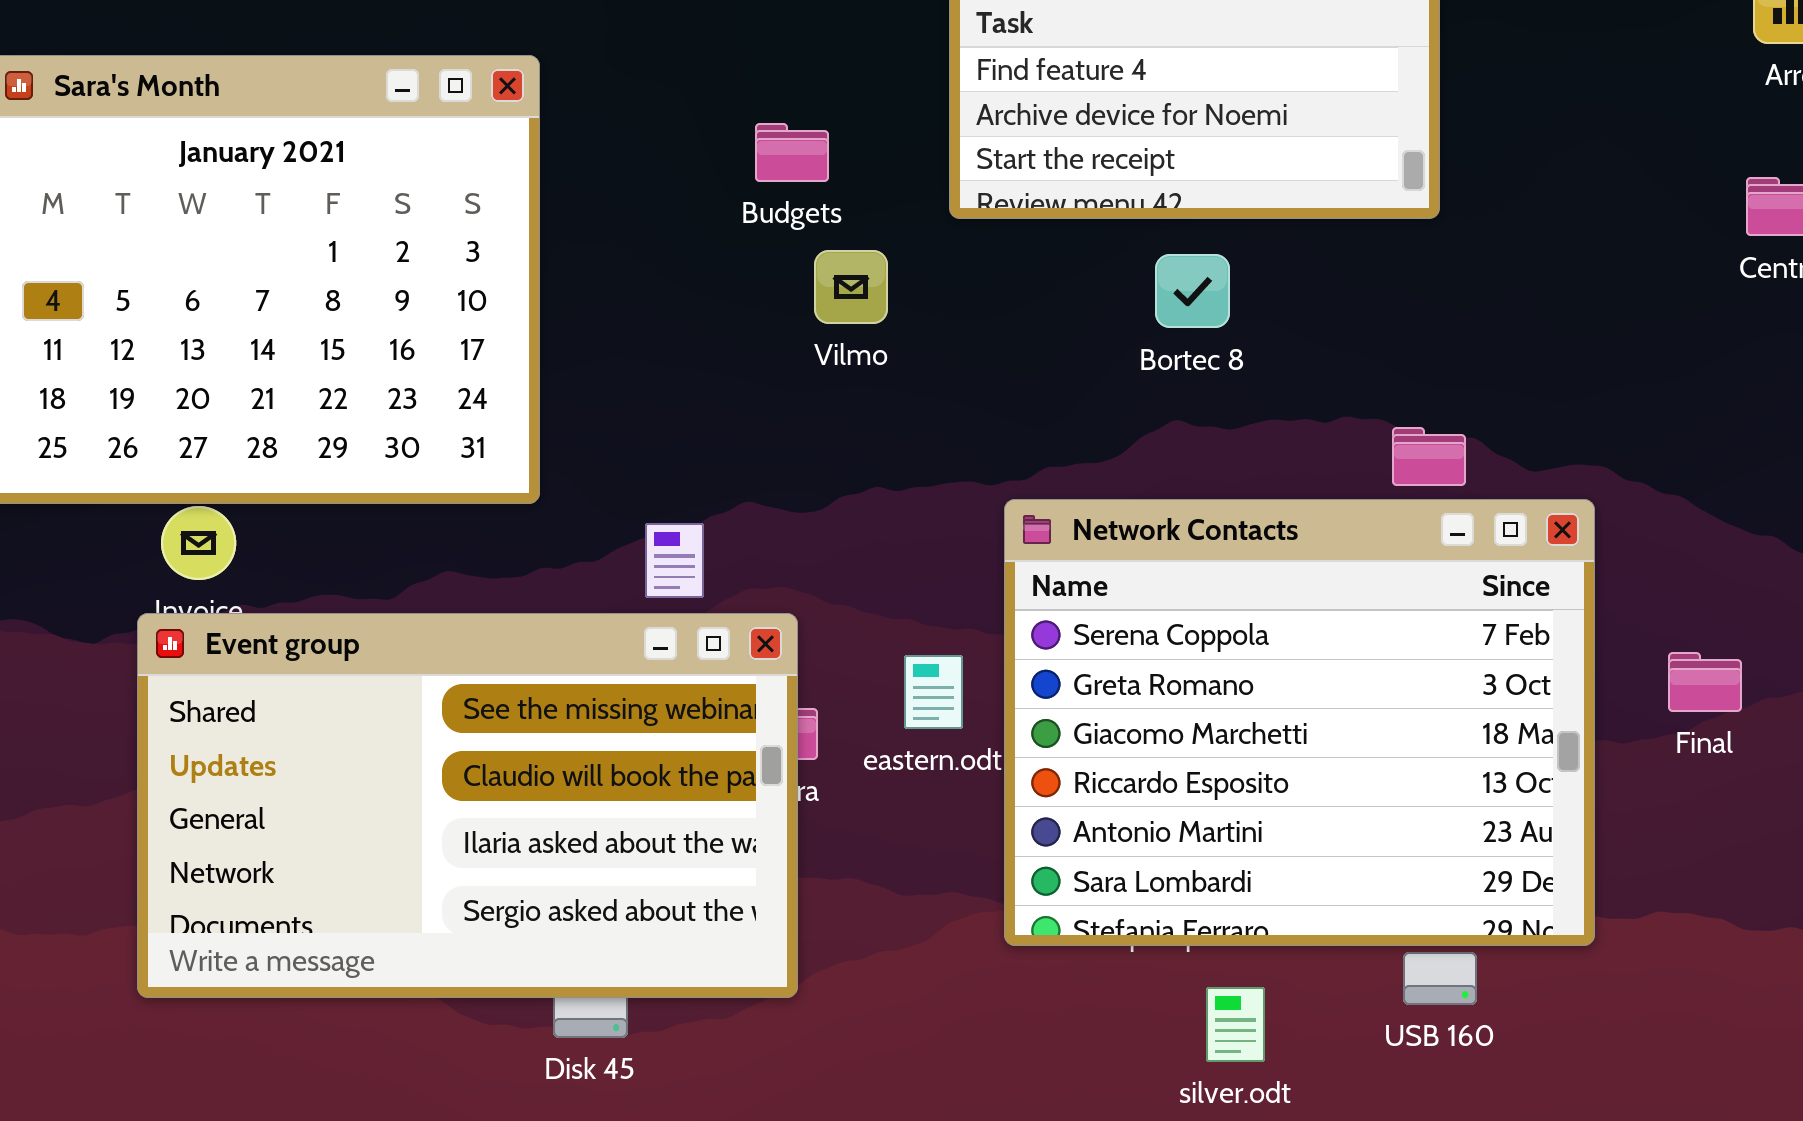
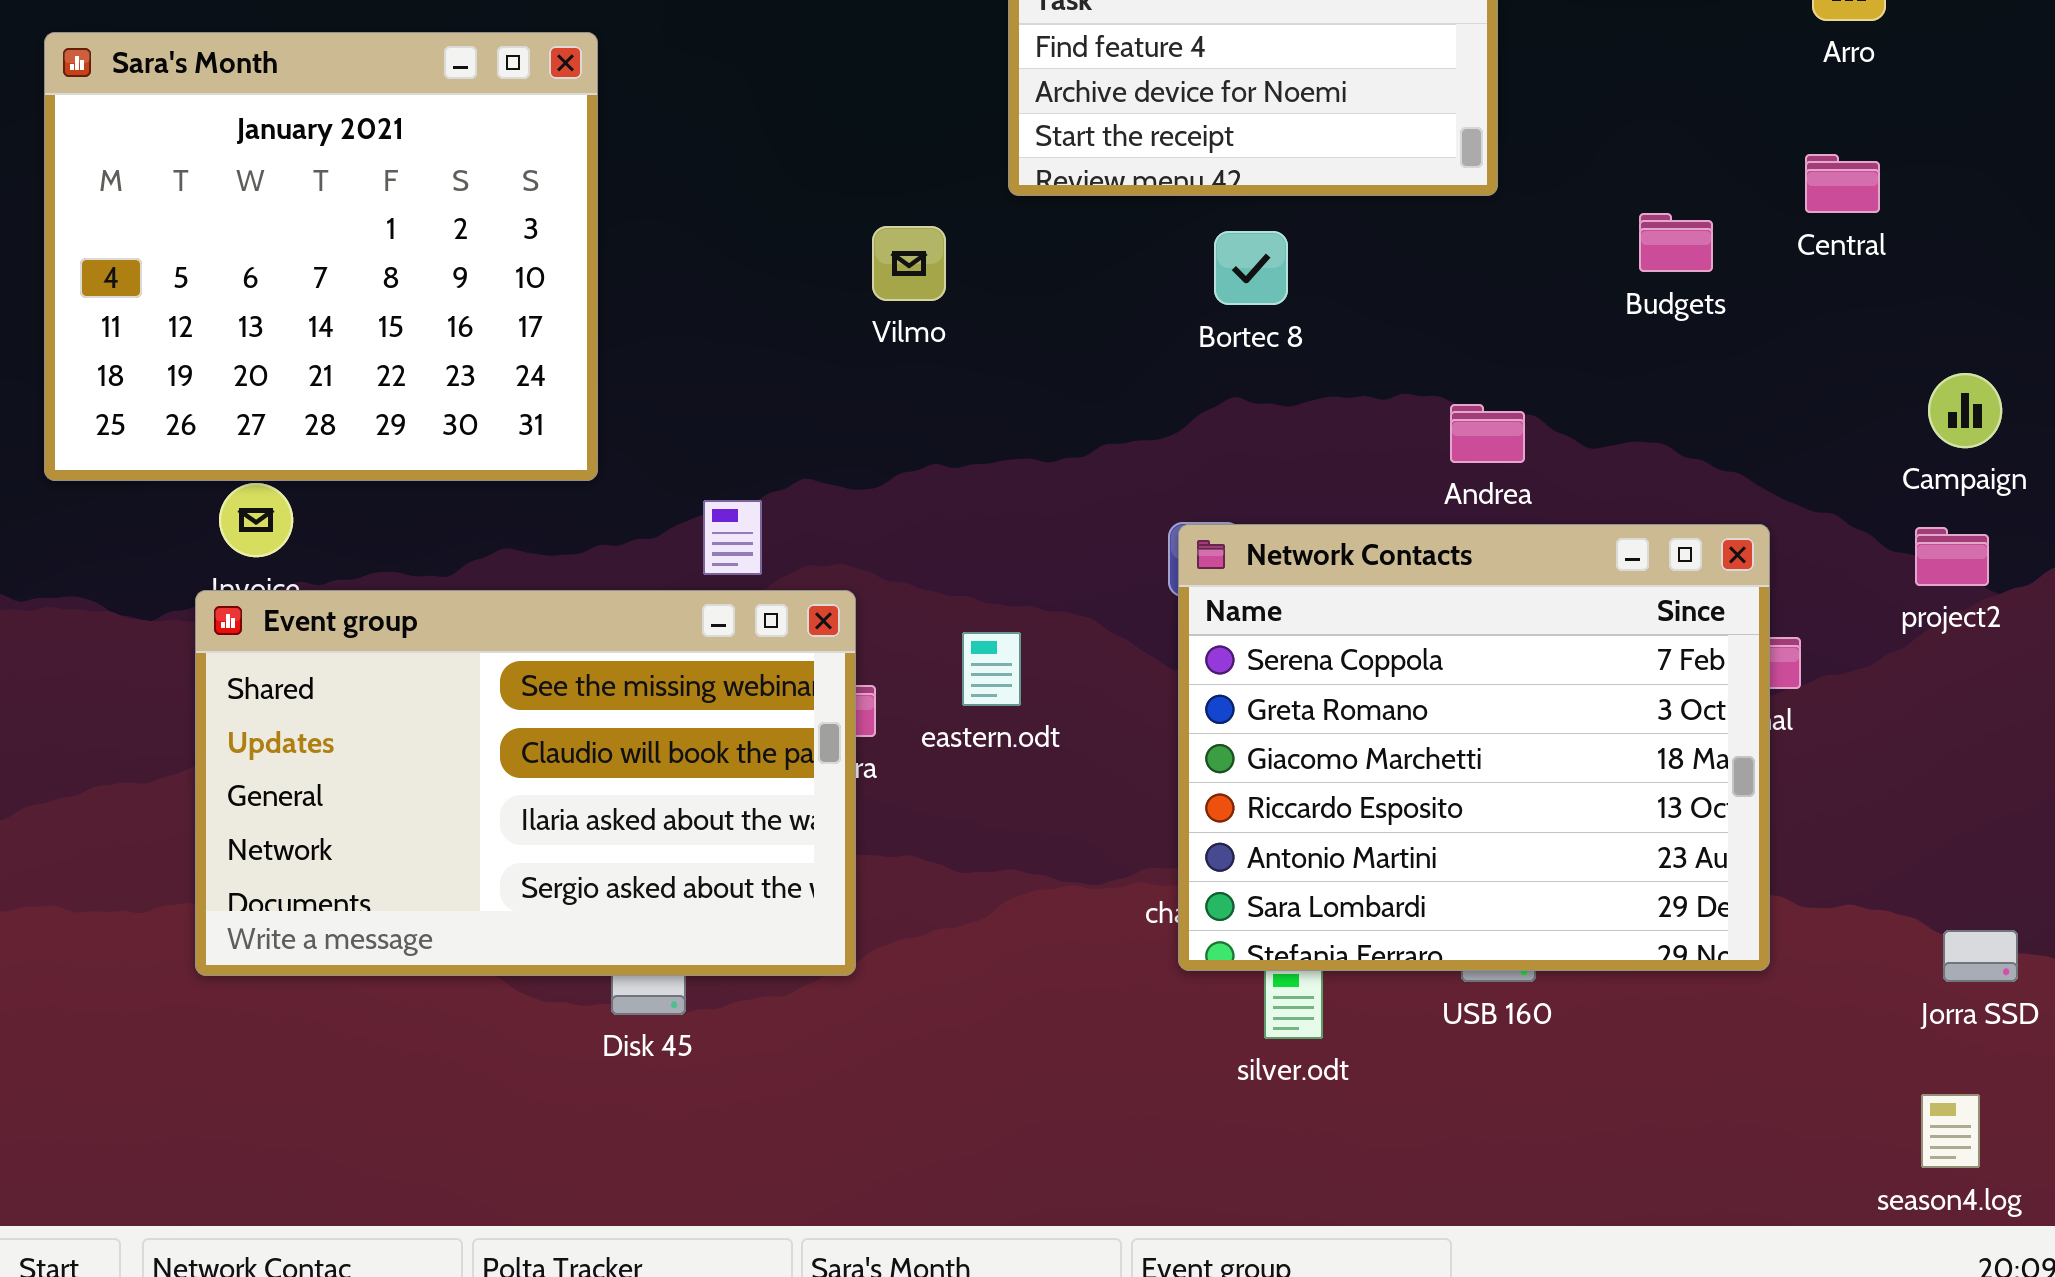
Budgets: [755,123,829,182] -> [1639,213,1713,272], moved
Network Contacts: [1004,499,1595,946] -> [1178,524,1770,971], moved

